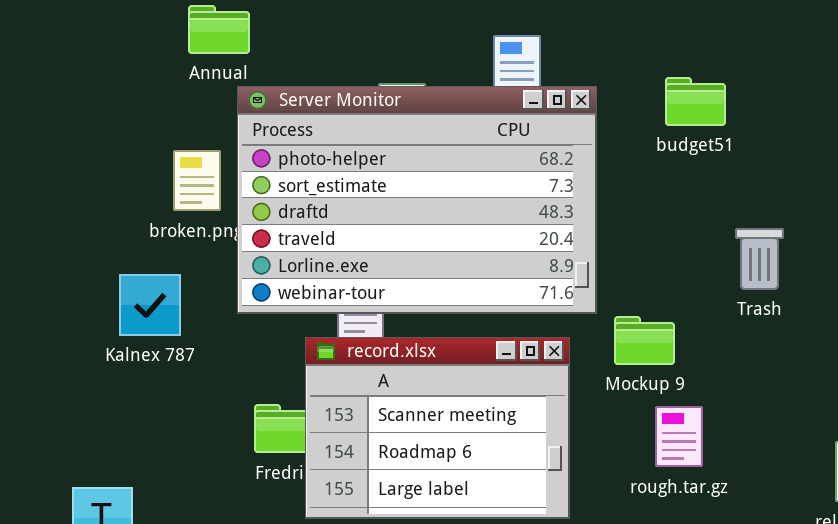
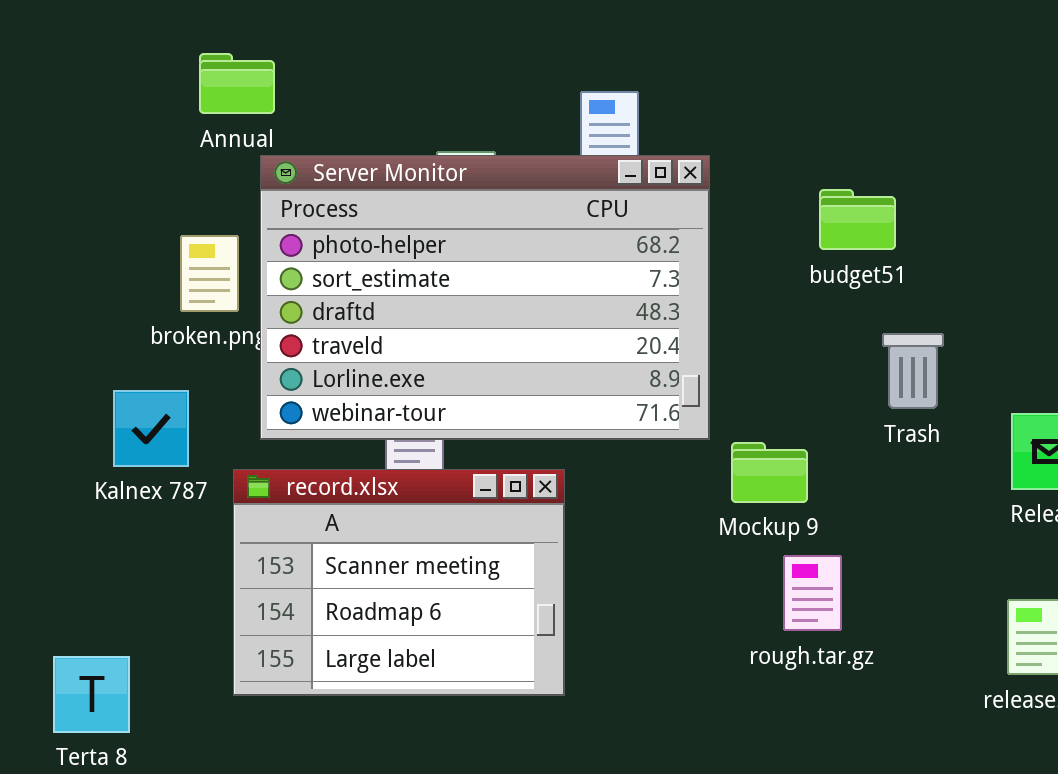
budget51: [665,77,726,126] -> [819,189,896,250], moved
record.xlsx: [305,337,570,519] -> [233,469,565,696], moved

